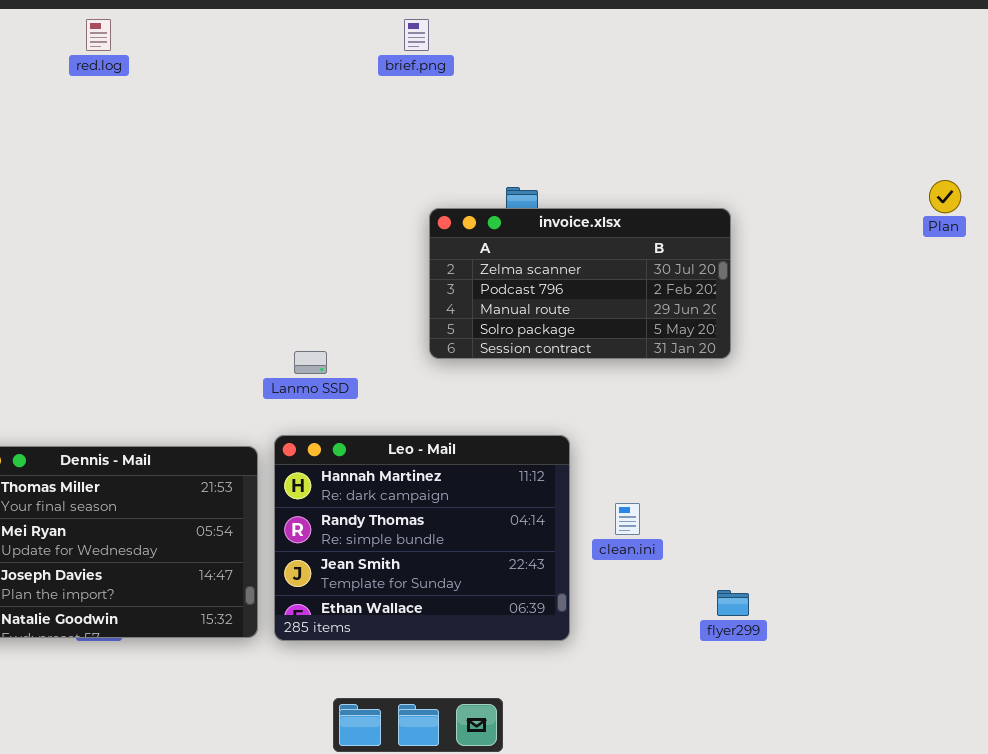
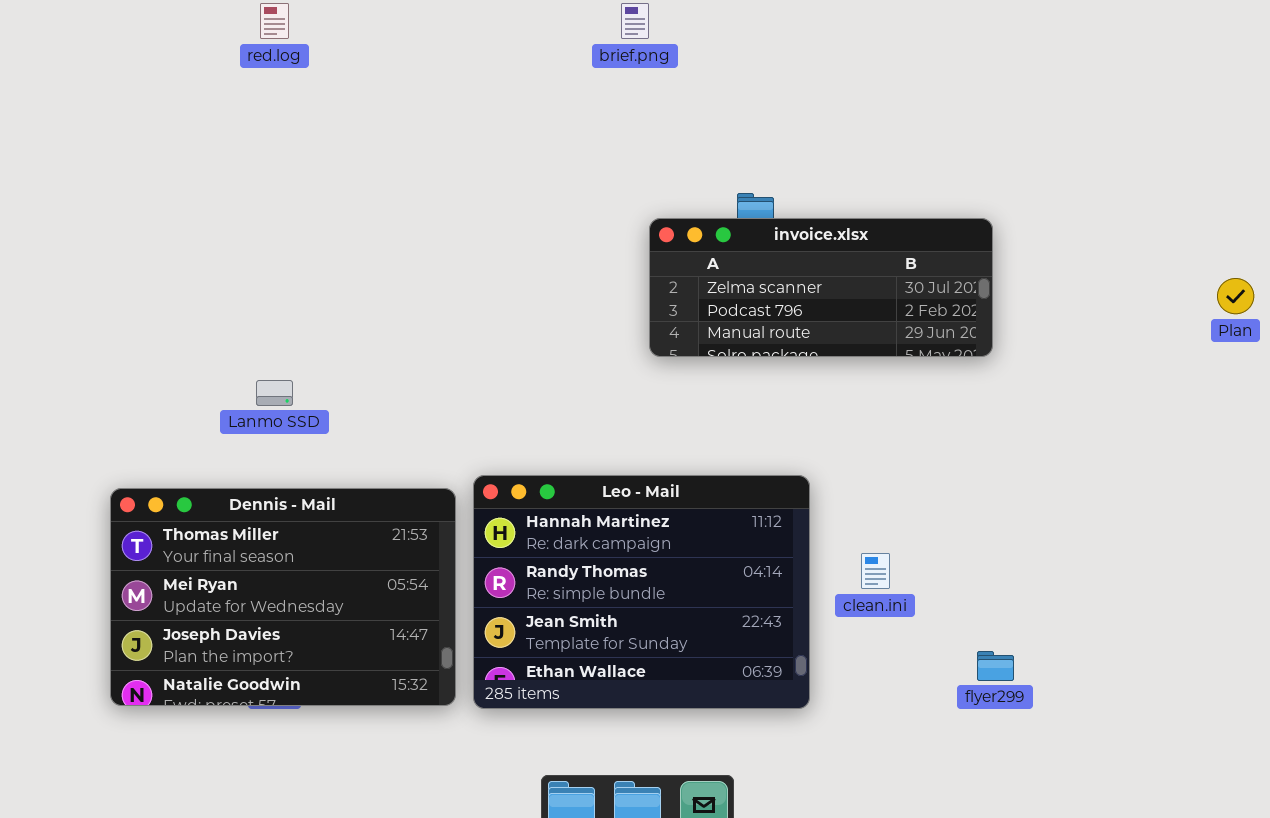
Plan: [929,180,961,213] -> [1217,278,1254,314], moved
invoice.xlsx: [429,208,731,359] -> [649,218,993,357], resized
Lanmo SSD: [294,351,327,374] -> [256,380,293,406], moved

